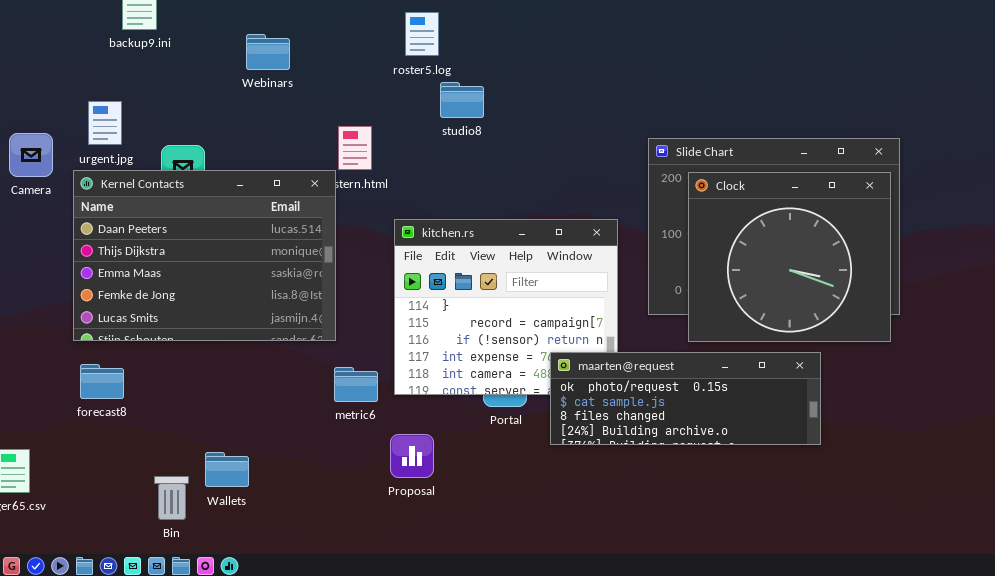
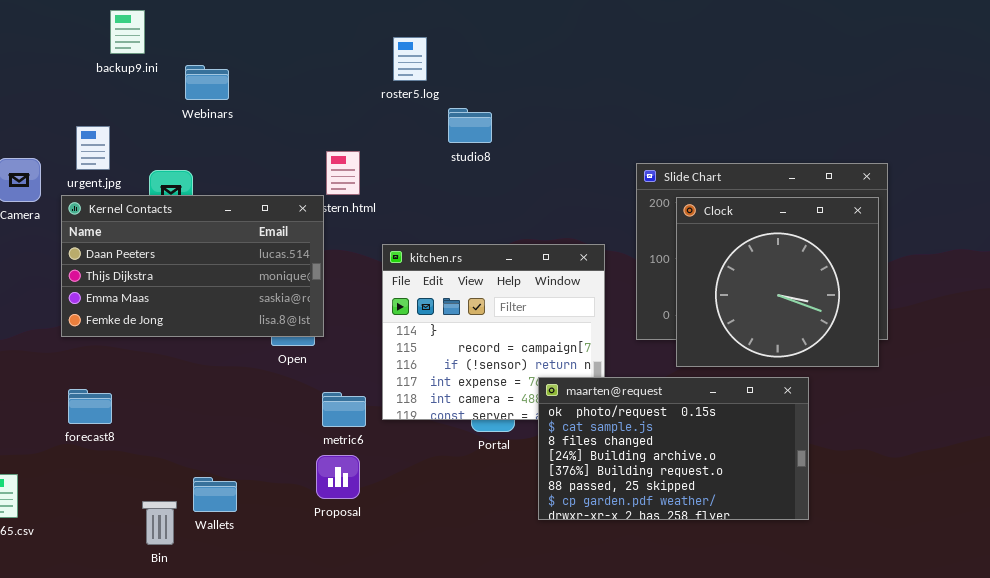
Webinars: [246,34,290,70] -> [185,65,229,100], moved
studio8: [440,82,484,118] -> [448,108,492,143], moved
Kernel Contacts: [73,170,336,341] -> [61,195,324,337], resized
maarten@request: [550,352,821,445] -> [538,377,809,520], resized
Proposal: [390,434,434,478] -> [316,455,360,499], moved

